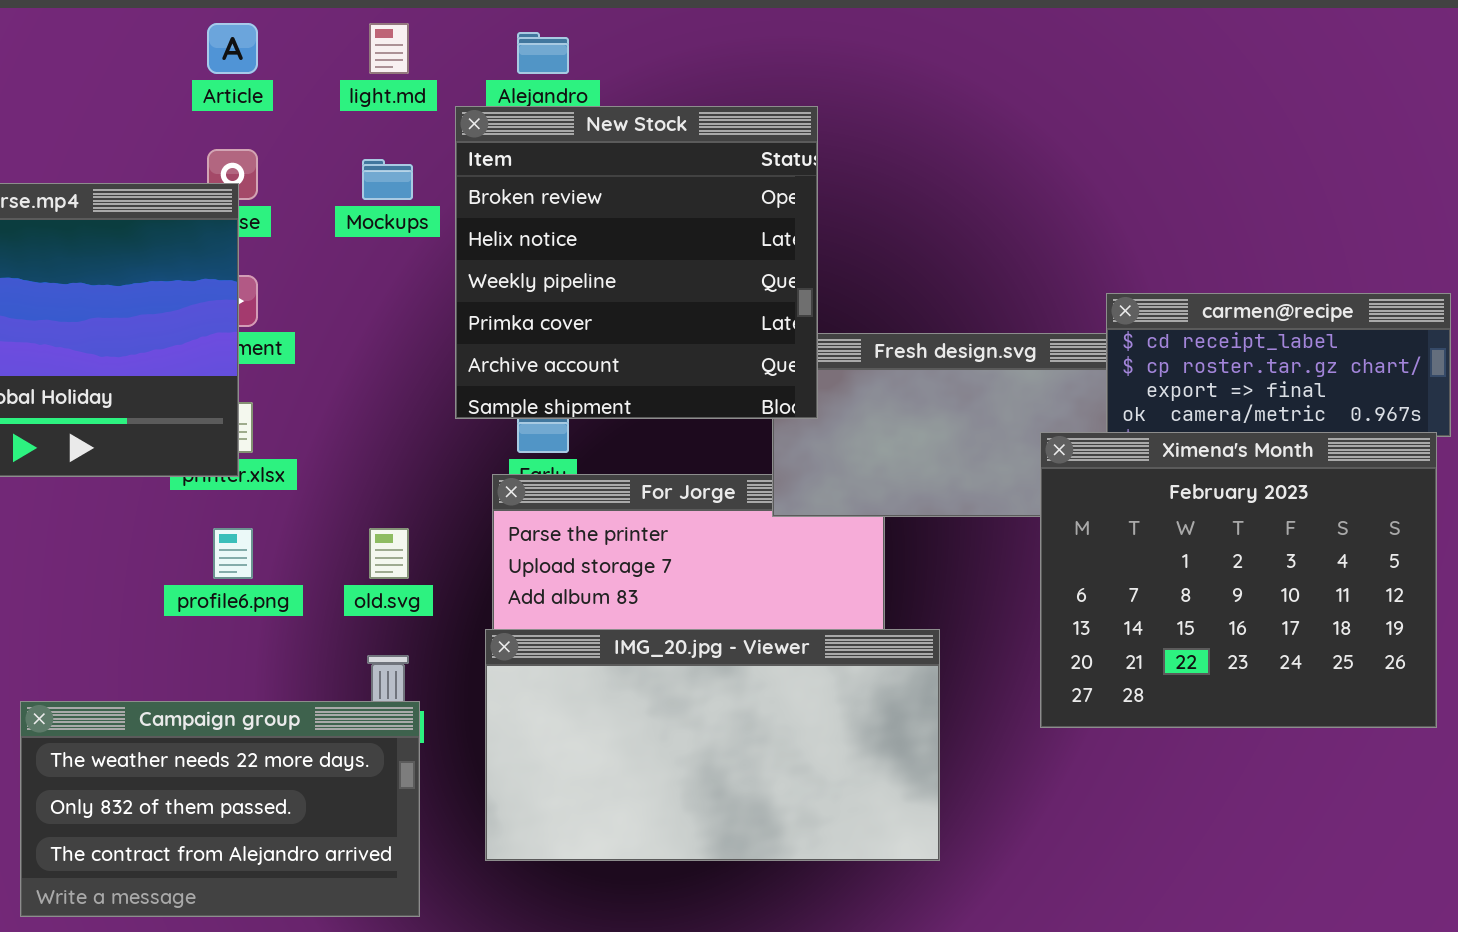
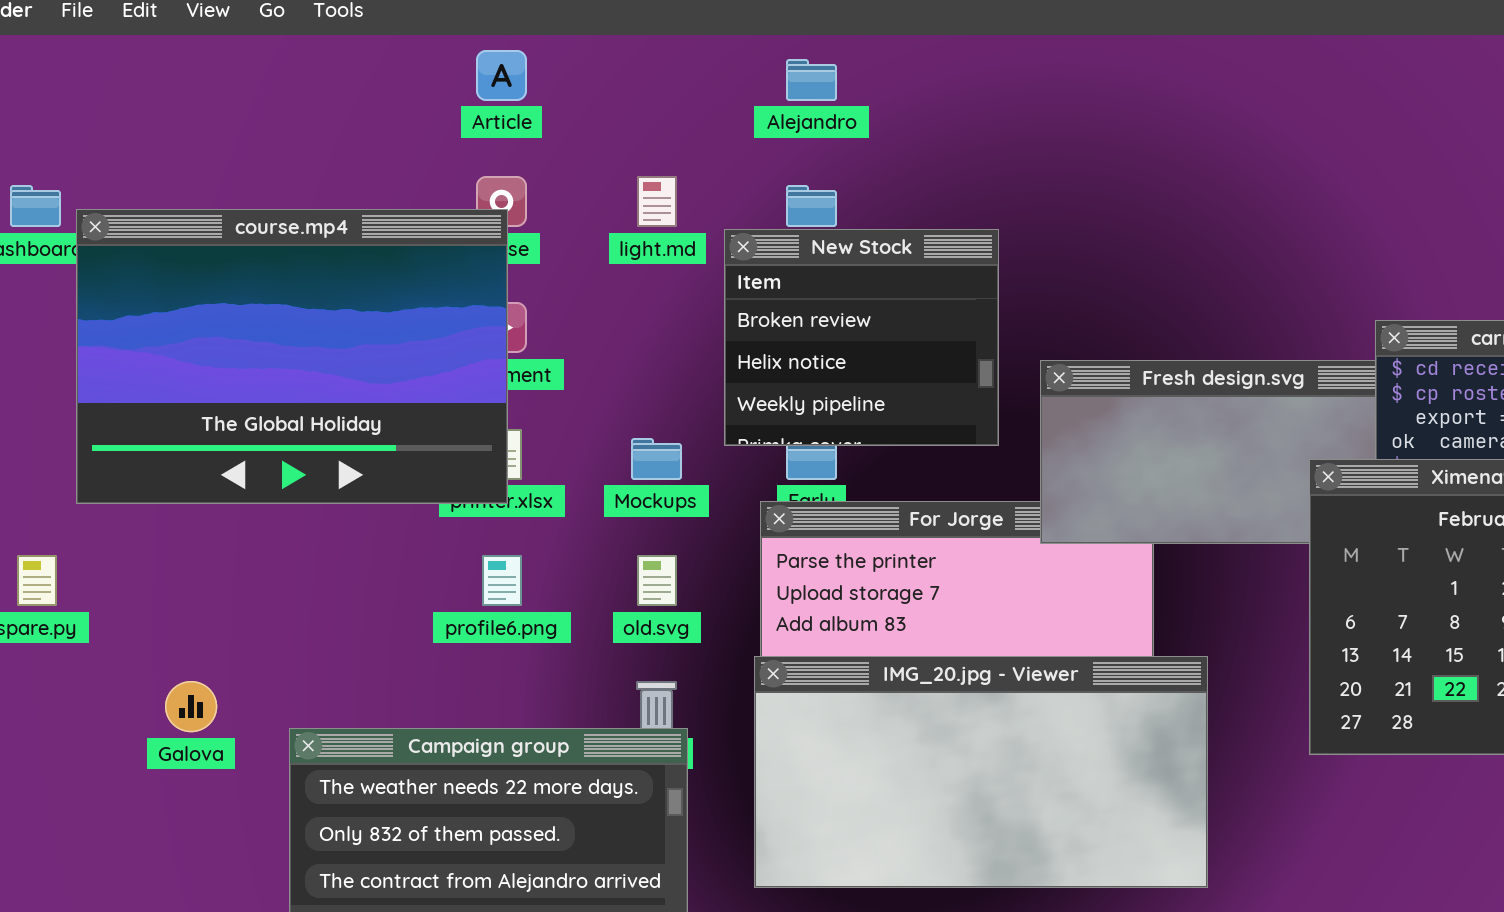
light.md: [369,23,409,74] -> [637,176,677,227], moved
New Stock: [455,106,818,419] -> [724,229,999,446], resized
Mockups: [362,159,413,200] -> [631,438,682,480], moved

